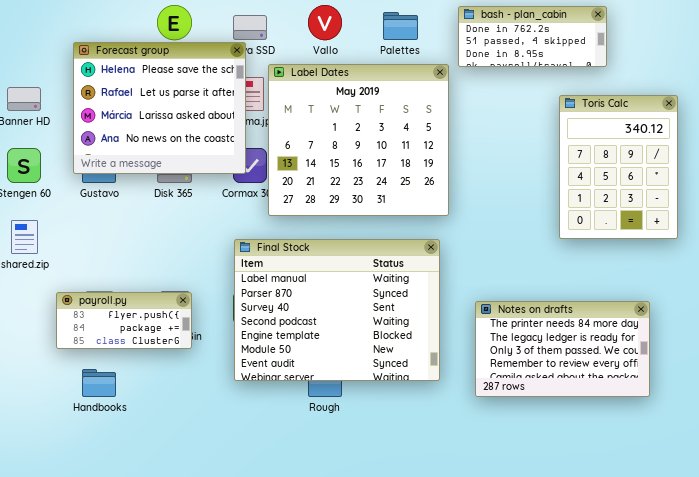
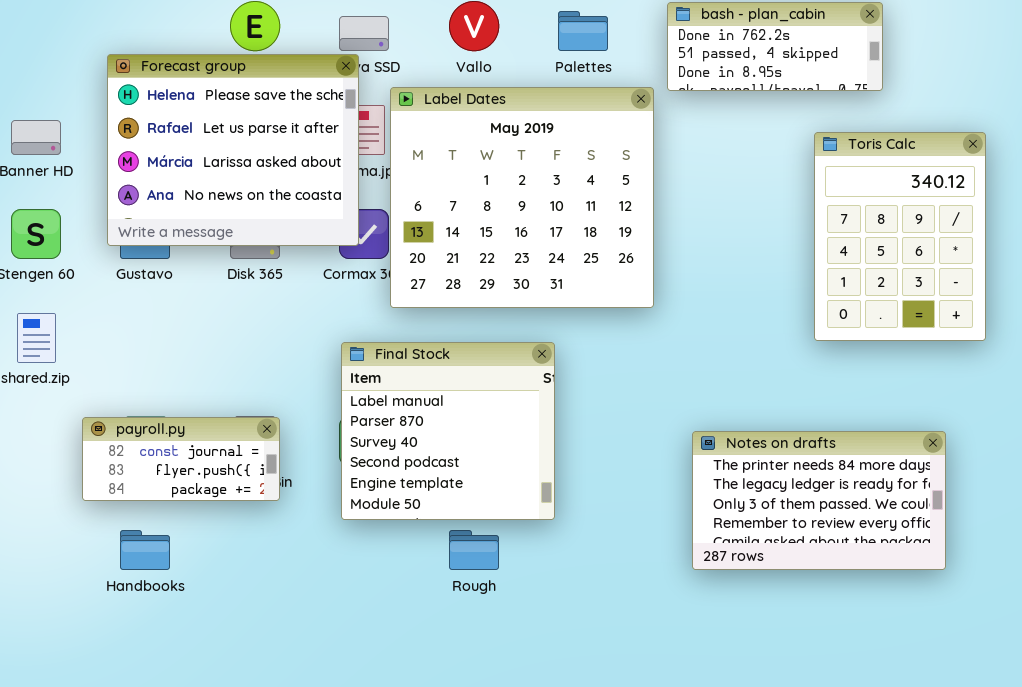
Final Stock: [234,239,440,381] -> [341,342,555,520], resized
payroll.py: [56,292,192,349] -> [82,417,280,501], scrolled up 1 row

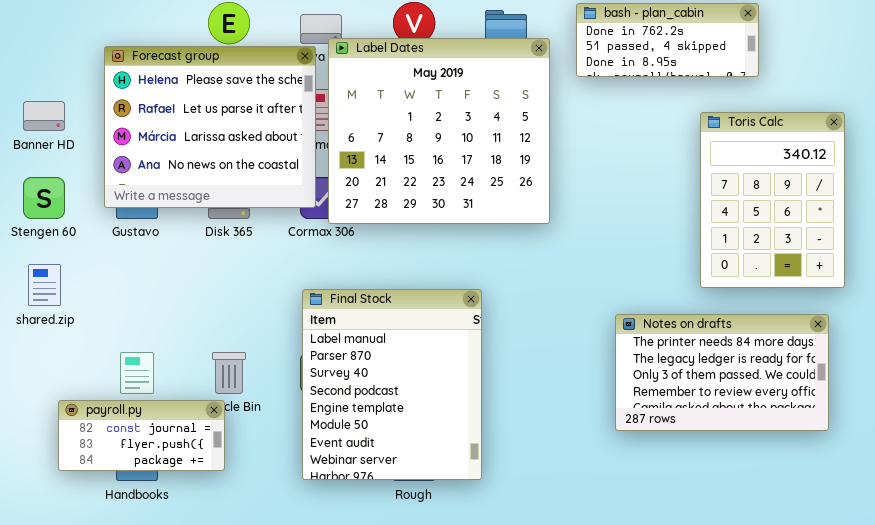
Label Dates: [390,87,654,308] -> [328,38,550,224], moved
Final Stock: [341,342,555,520] -> [302,289,482,480], resized
payroll.py: [82,417,280,501] -> [58,400,225,471], moved
Notes on drafts: [692,431,946,570] -> [615,314,829,431], moved

